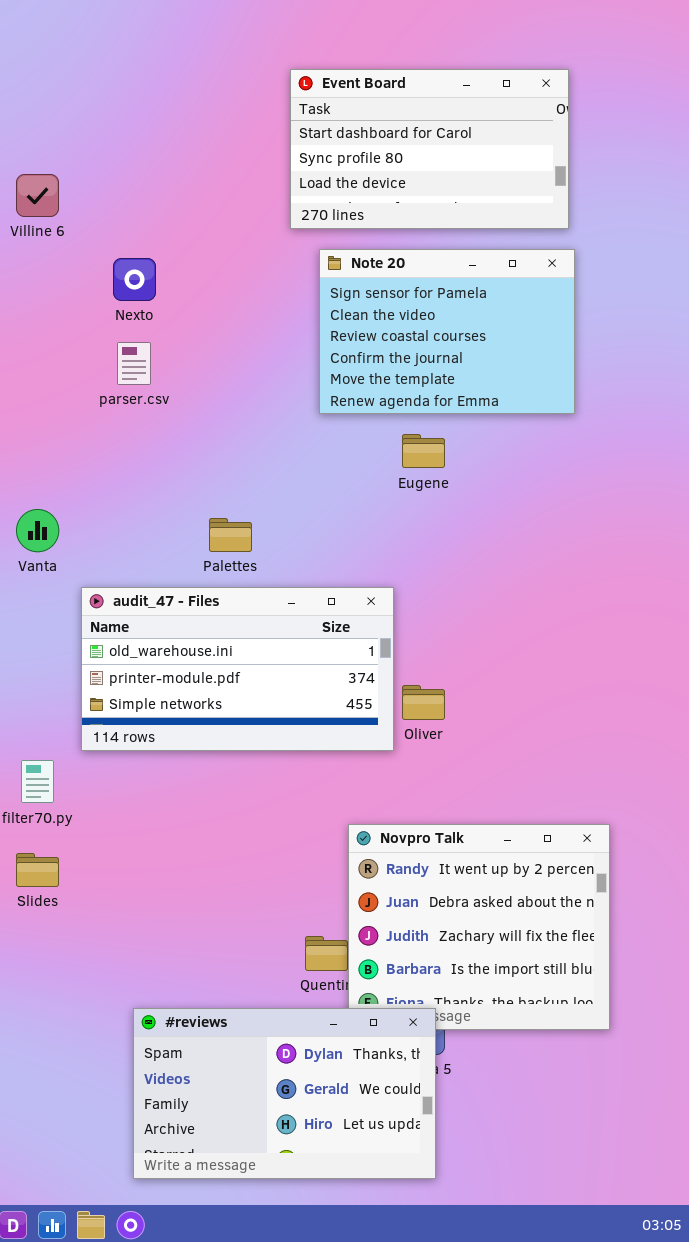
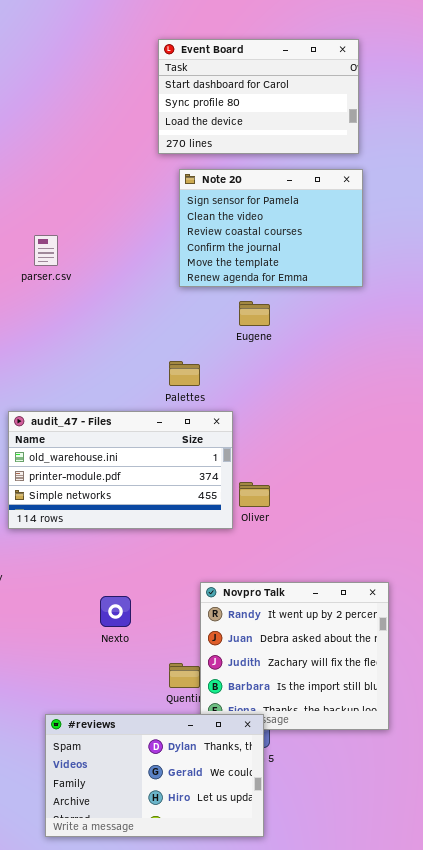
Nexto: [113,258,156,301] -> [100,596,131,627], moved
Palettes: [209,518,252,552] -> [169,361,200,386], moved

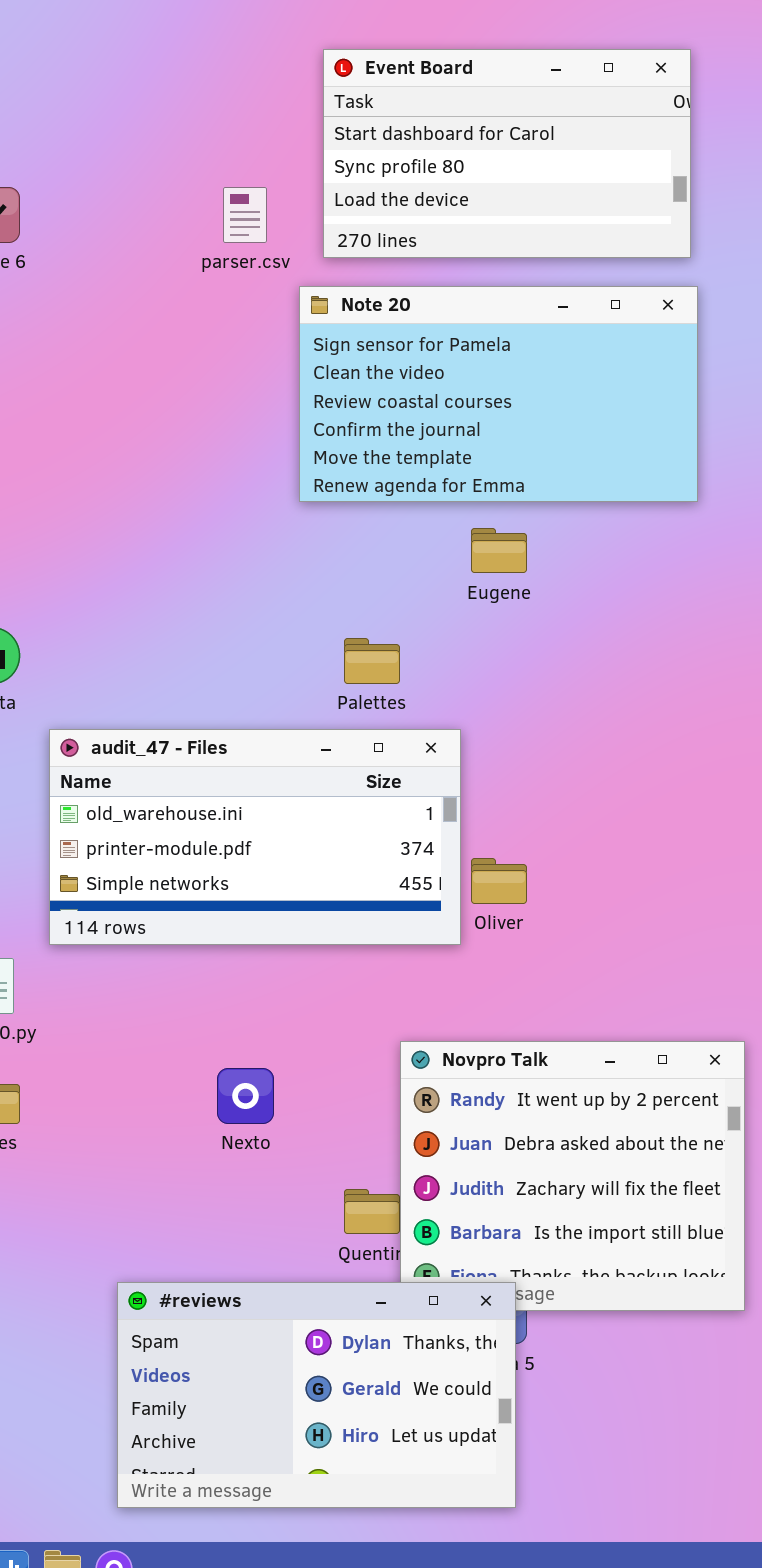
Note 20: [179,169,363,287] -> [299,286,698,502], resized
parser.csv: [34,235,58,266] -> [223,187,267,243], moved

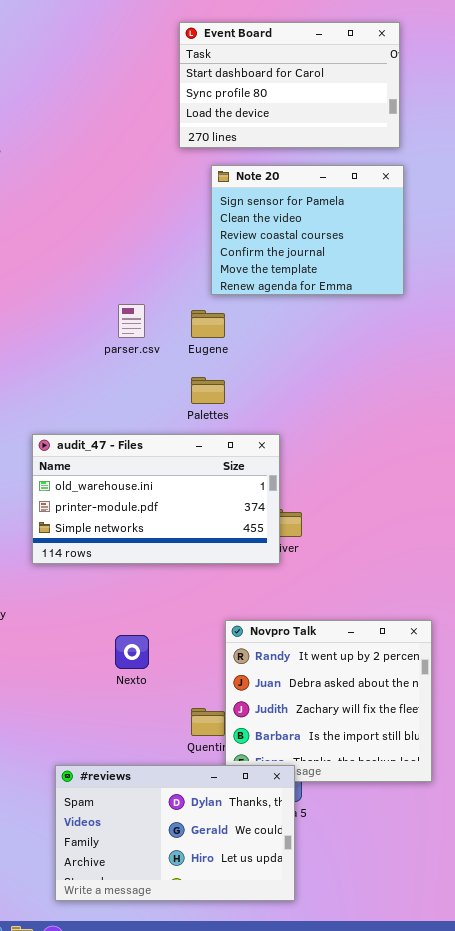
parser.csv: [223,187,267,243] -> [118,304,145,338], moved
Note 20: [299,286,698,502] -> [211,165,404,295], resized
Eugene: [471,528,527,573] -> [191,310,225,338], moved
audit_47 - Files: [49,729,461,945] -> [32,434,280,564], moved

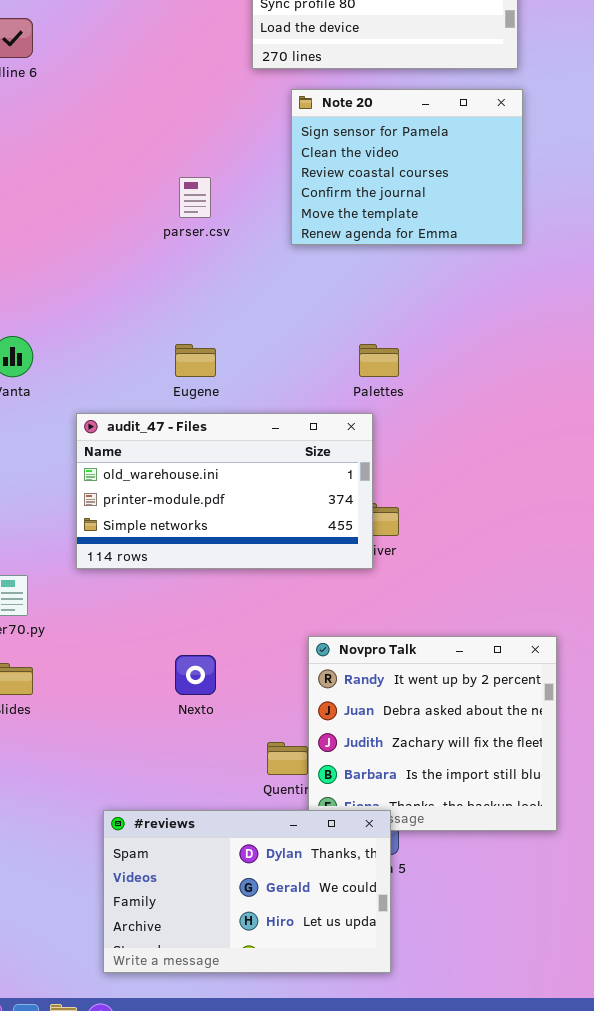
parser.csv: [118,304,145,338] -> [179,177,211,218], moved
Eugene: [191,310,225,338] -> [175,344,216,377], moved
Palettes: [191,377,225,404] -> [359,344,399,377], moved

